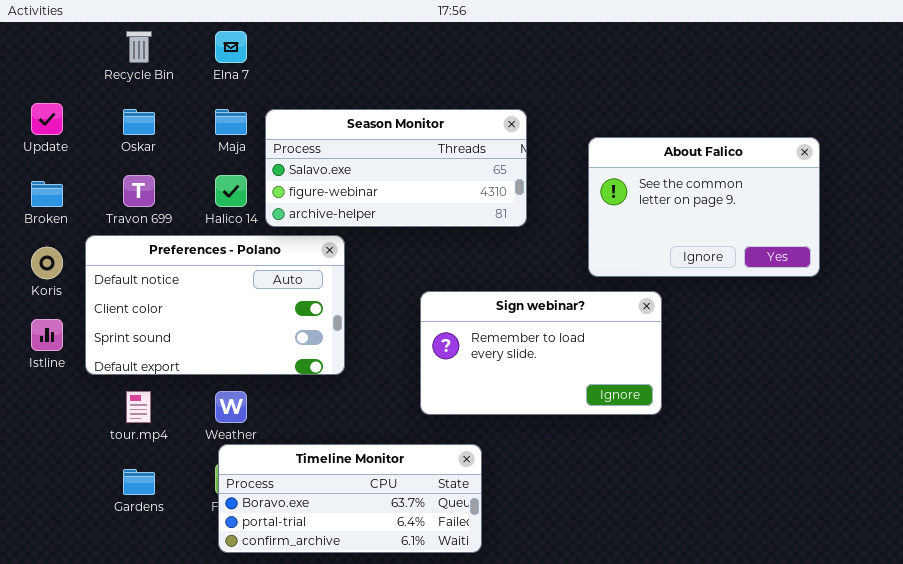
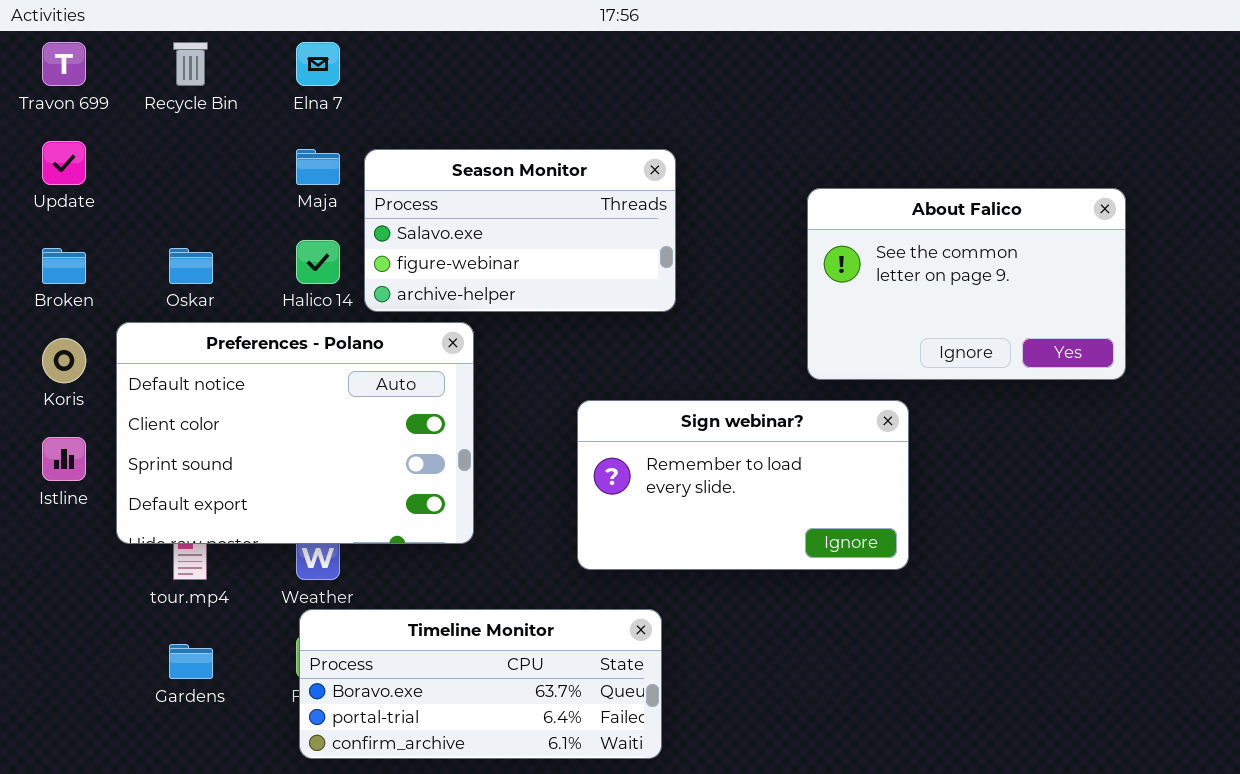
Oskar: [123,109,155,135] -> [169,248,213,284], moved
Season Monitor: [265,109,527,227] -> [364,149,676,312], resized
Travon 699: [123,175,155,207] -> [42,42,86,86], moved
Preferences - Polano: [85,235,345,375] -> [116,322,474,544], resized

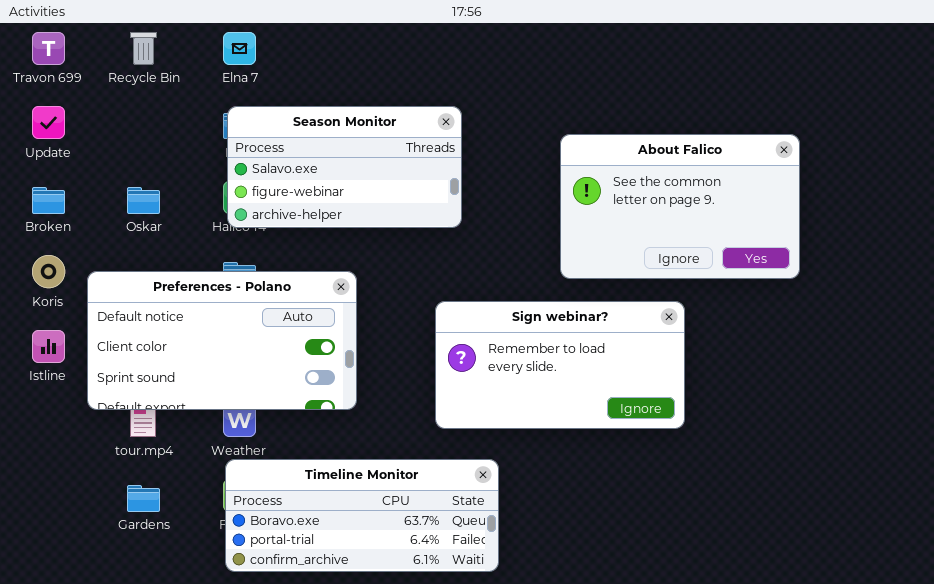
Season Monitor: [364,149,676,312] -> [227,106,462,228], moved
About Falico: [807,188,1126,380] -> [560,134,800,279], moved
Preferences - Polano: [116,322,474,544] -> [87,271,357,410], resized

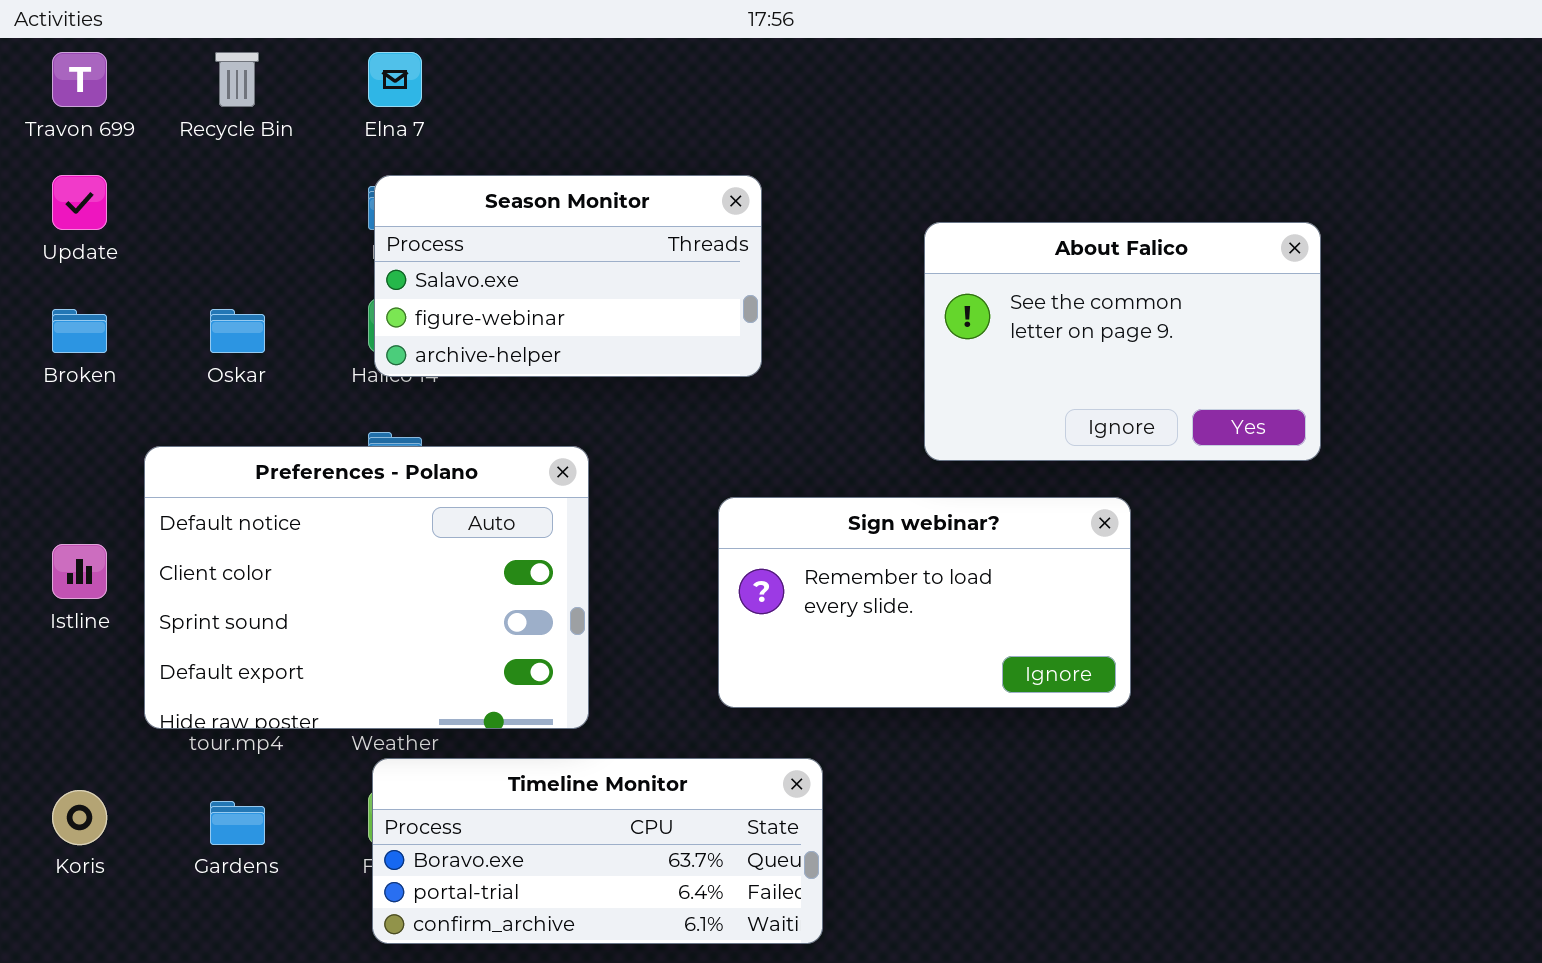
Koris: [32,255,65,288] -> [52,790,107,845], moved
Preferences - Polano: [87,271,357,410] -> [144,446,589,729], resized

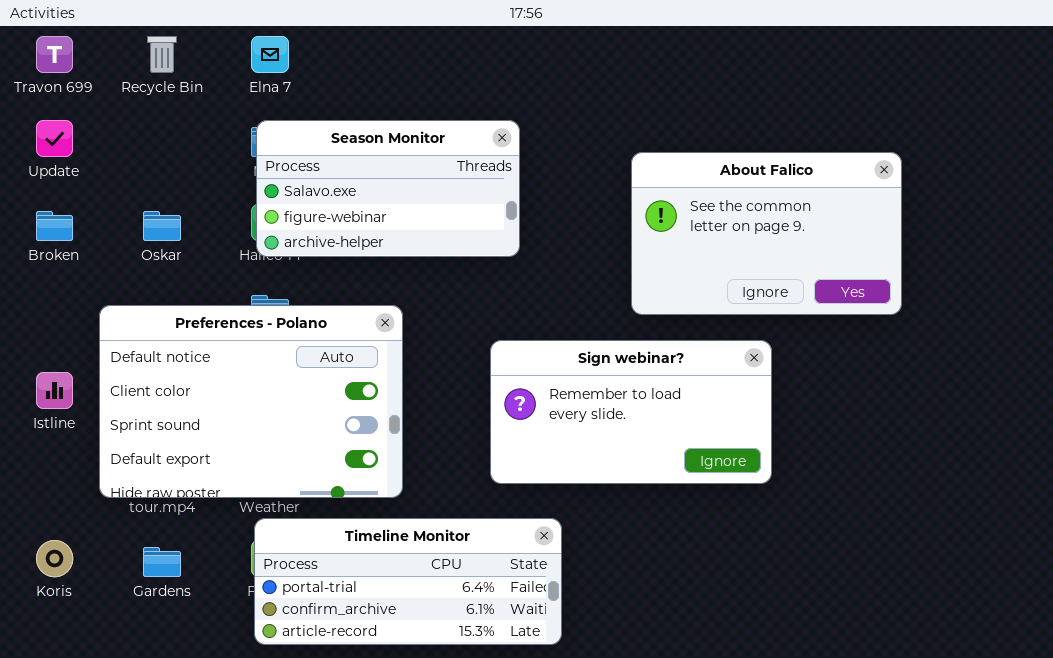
Timeline Monitor: [372,758,823,944] -> [254,518,562,645], scrolled down 1 row

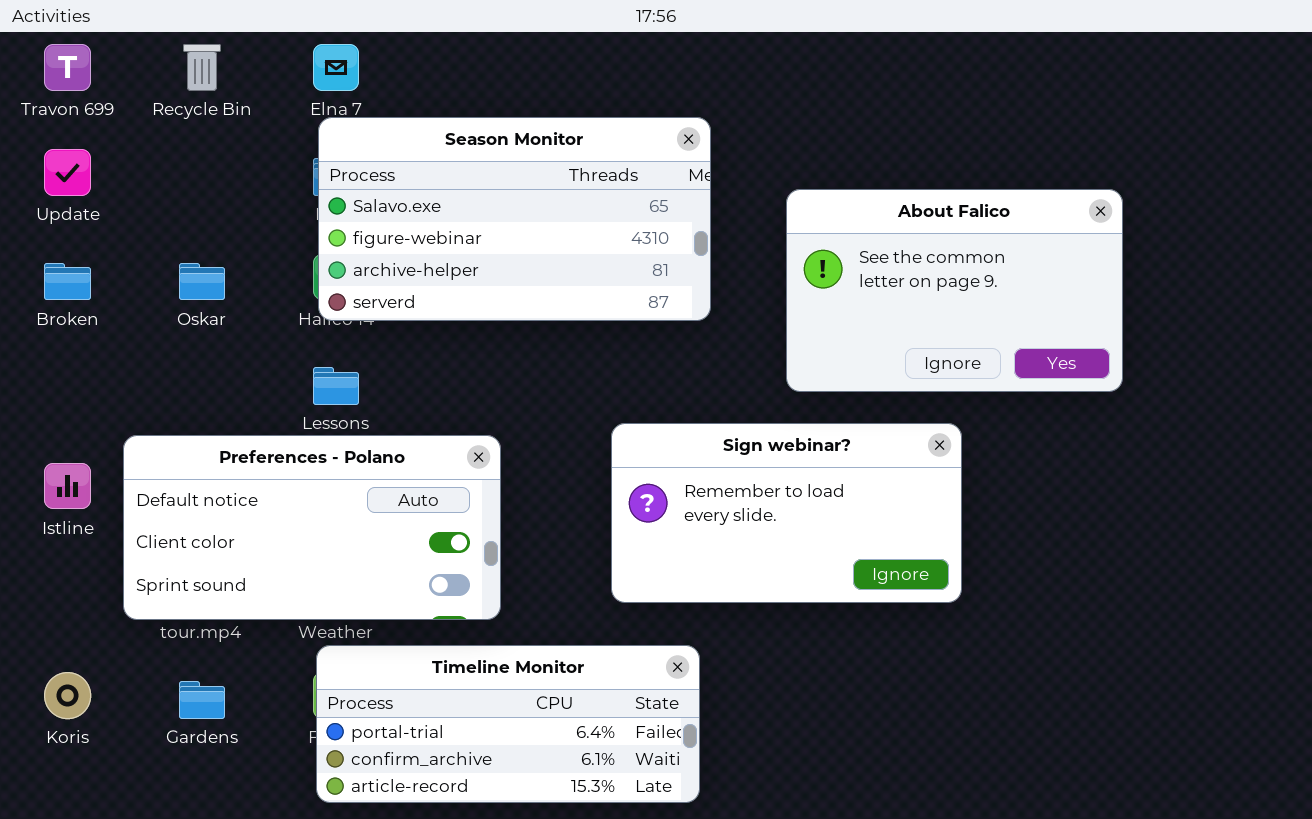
Season Monitor: [256,120,520,257] -> [318,117,711,321], resized
Preferences - Polano: [99,305,403,498] -> [123,435,501,620], resized

